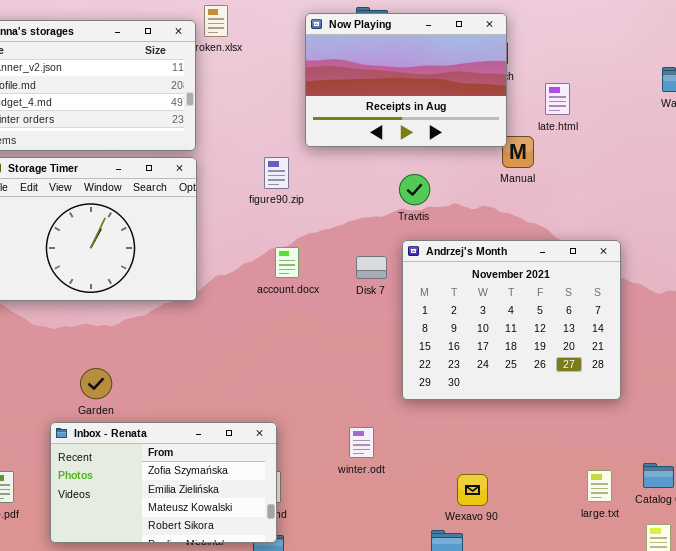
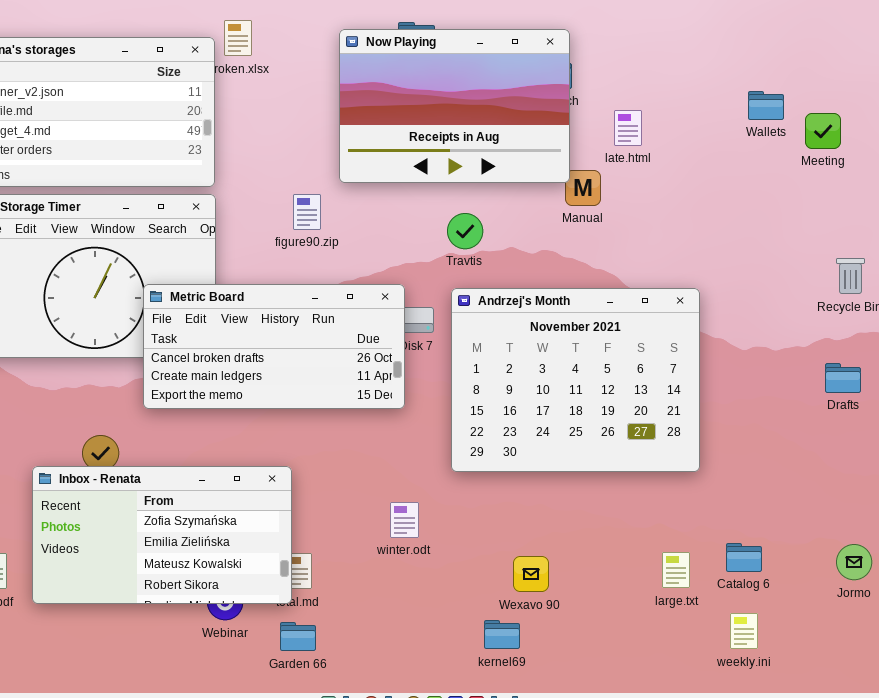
Metric Board: none -> [143,284,405,409], opened
Inbox - Renata: [50,422,277,543] -> [32,466,292,604], moved

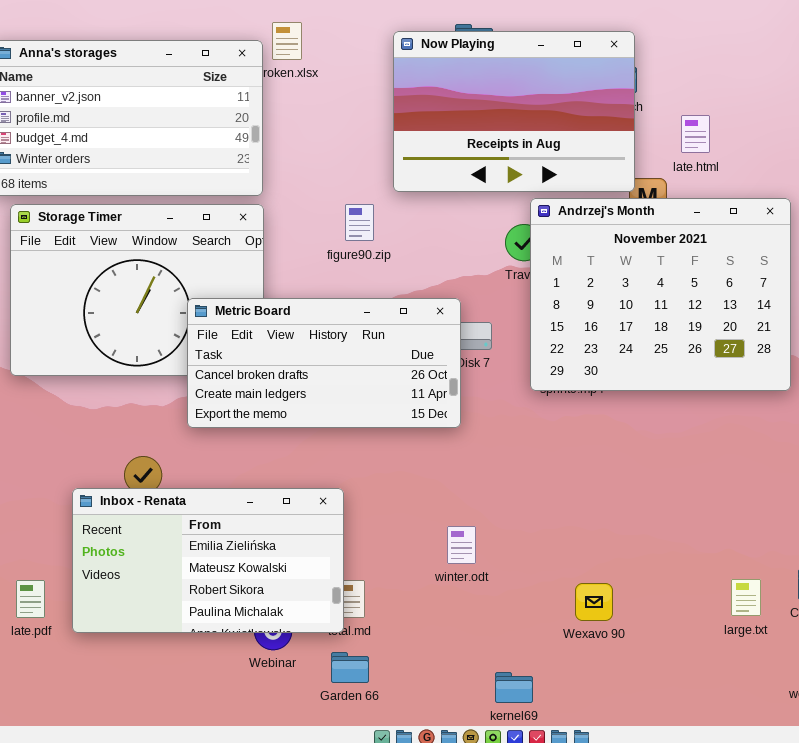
Andrzej's Month: [451,288,700,472] -> [530,198,791,391], moved
Inbox - Renata: [32,466,292,604] -> [72,488,344,633], scrolled down 1 row
kernel69: [484,620,520,649] -> [495,672,533,703], moved

